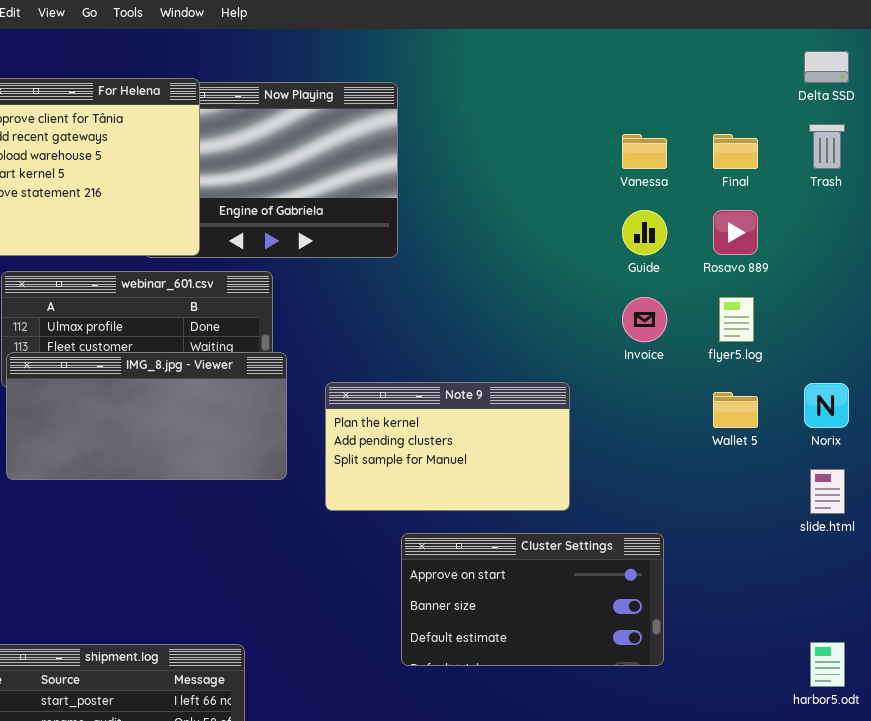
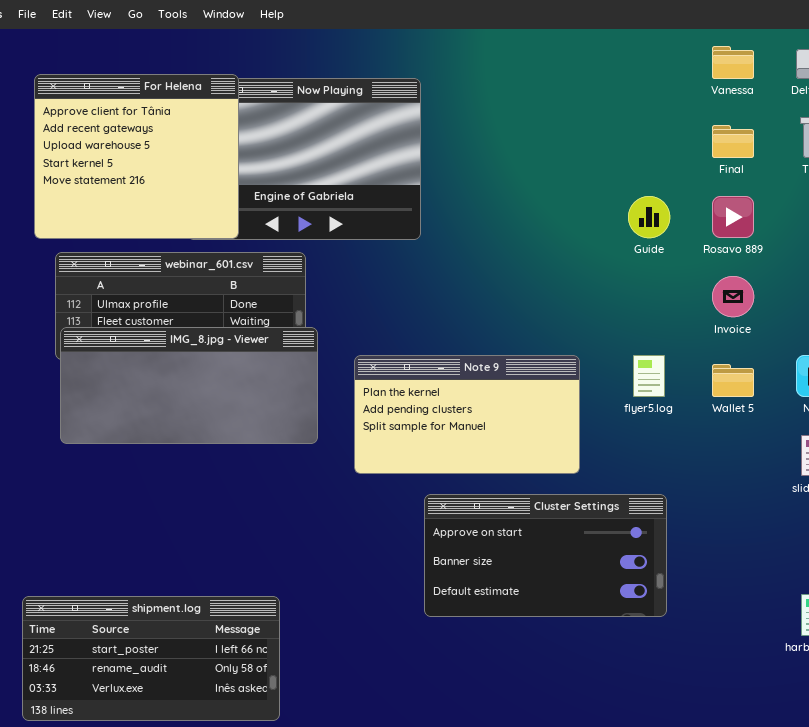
Vanessa: [622,134,667,169] -> [712,46,754,79], moved
Invoice: [622,297,667,342] -> [712,276,754,317], moved
flyer5.log: [719,297,754,342] -> [633,355,665,397], moved

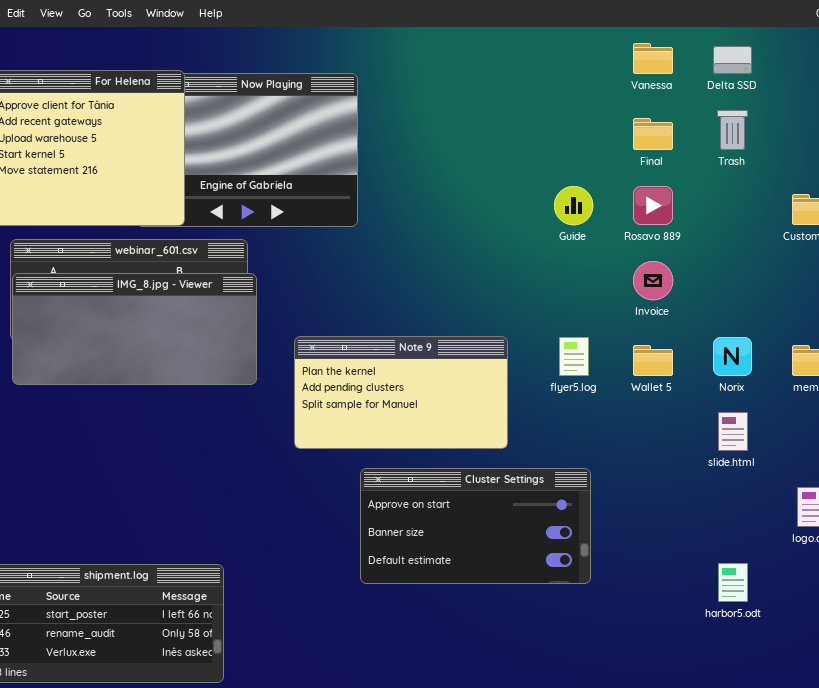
IMG_8.jpg - Viewer: [60,327,318,444] -> [12,273,257,385], moved

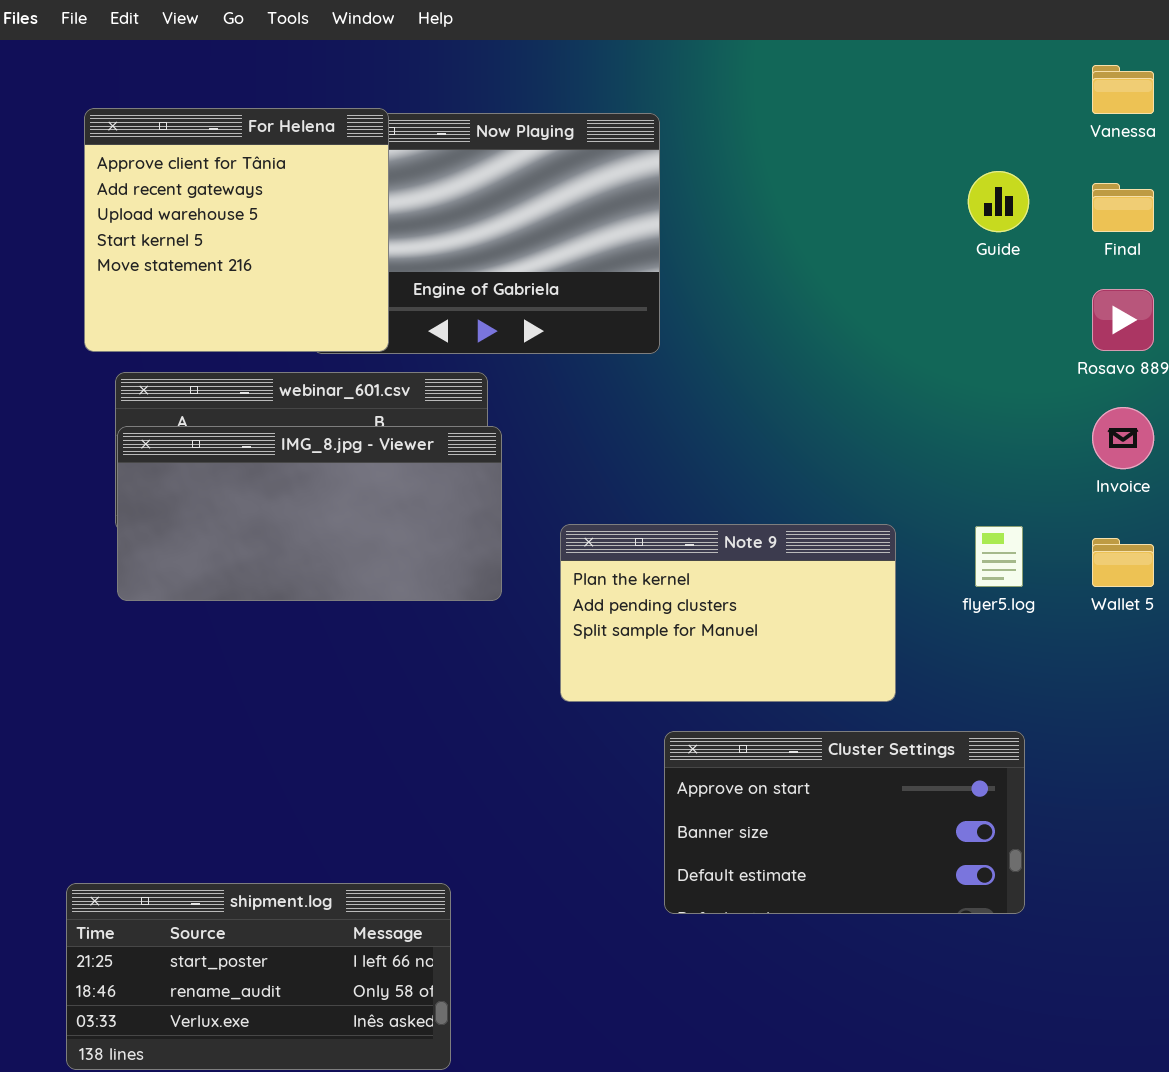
Guide: [554,186,593,225] -> [968,171,1029,232], moved

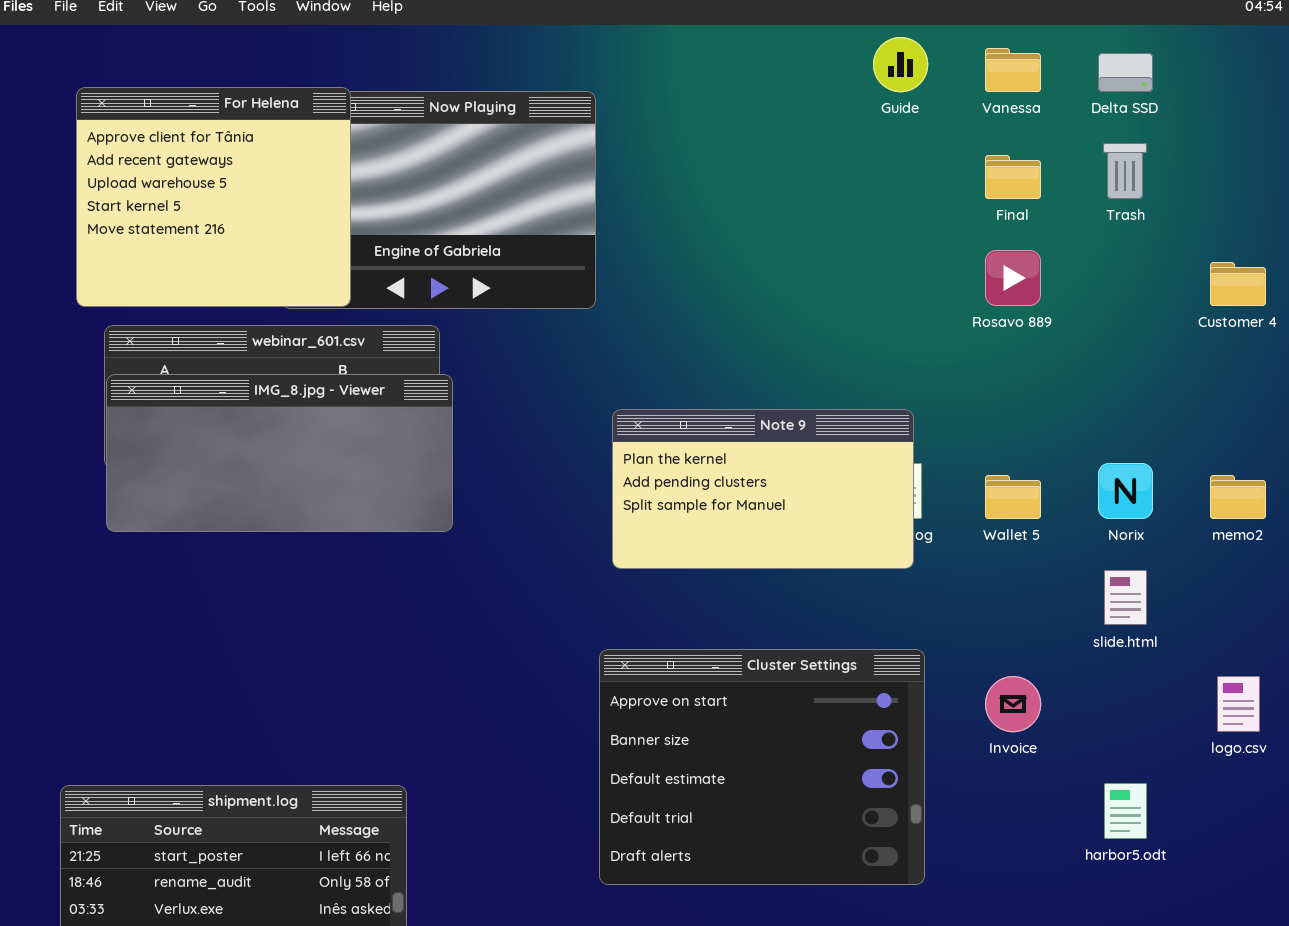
Guide: [968,171,1029,232] -> [873,37,928,92], moved
Invoice: [1092,407,1154,469] -> [985,676,1041,732], moved
Note 9: [560,524,896,702] -> [612,409,914,569], moved
Cluster Settings: [664,731,1025,914] -> [599,649,925,885], resized

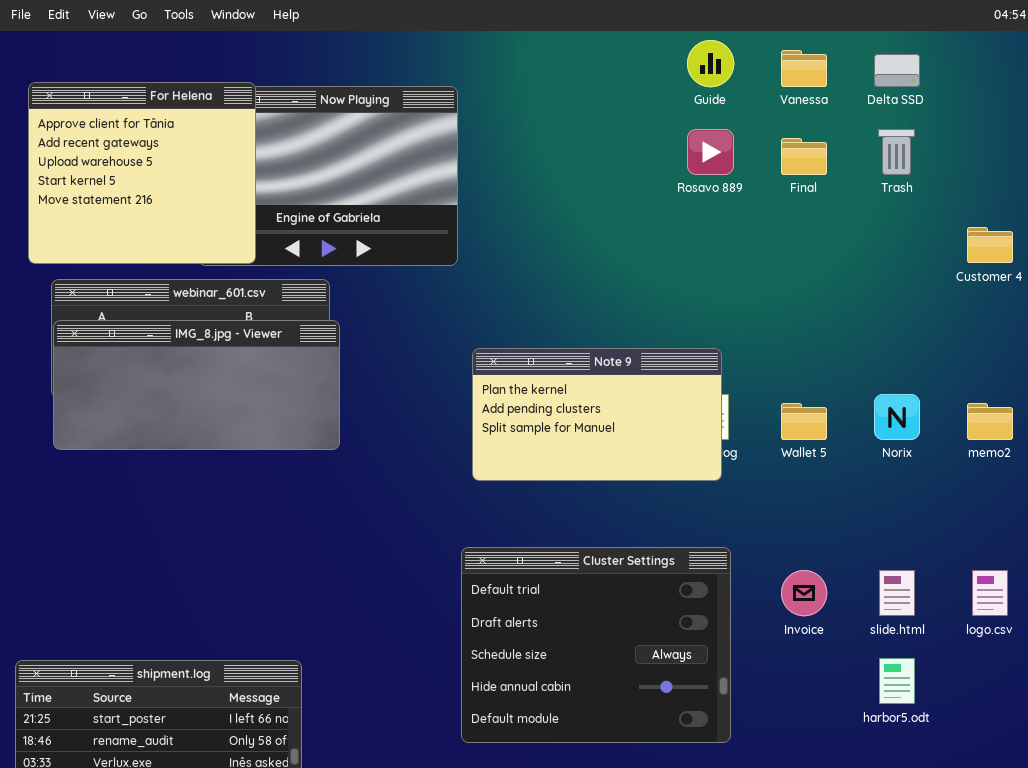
Rosavo 889: [985,250,1041,306] -> [687,129,734,175], moved
slide.html: [1104,570,1147,625] -> [879,570,915,616], moved
Cluster Settings: [599,649,925,885] -> [461,547,731,743], scrolled down 3 rows

